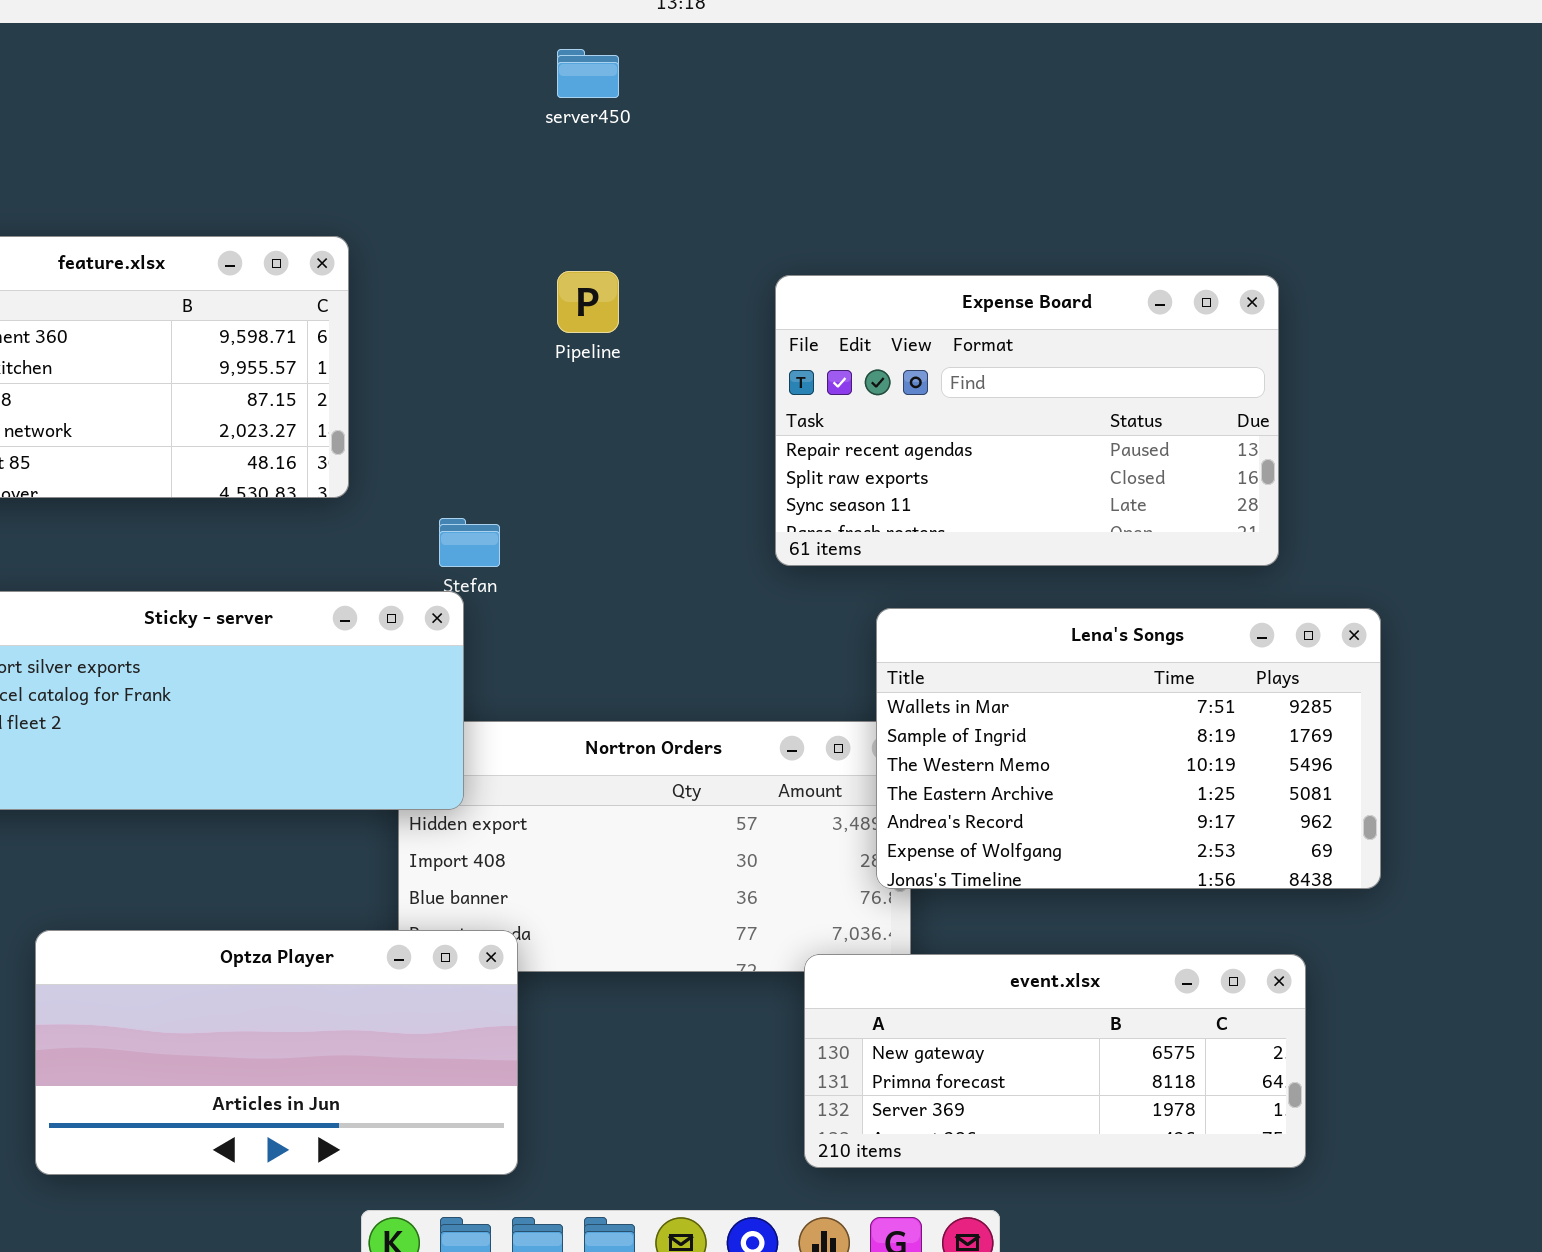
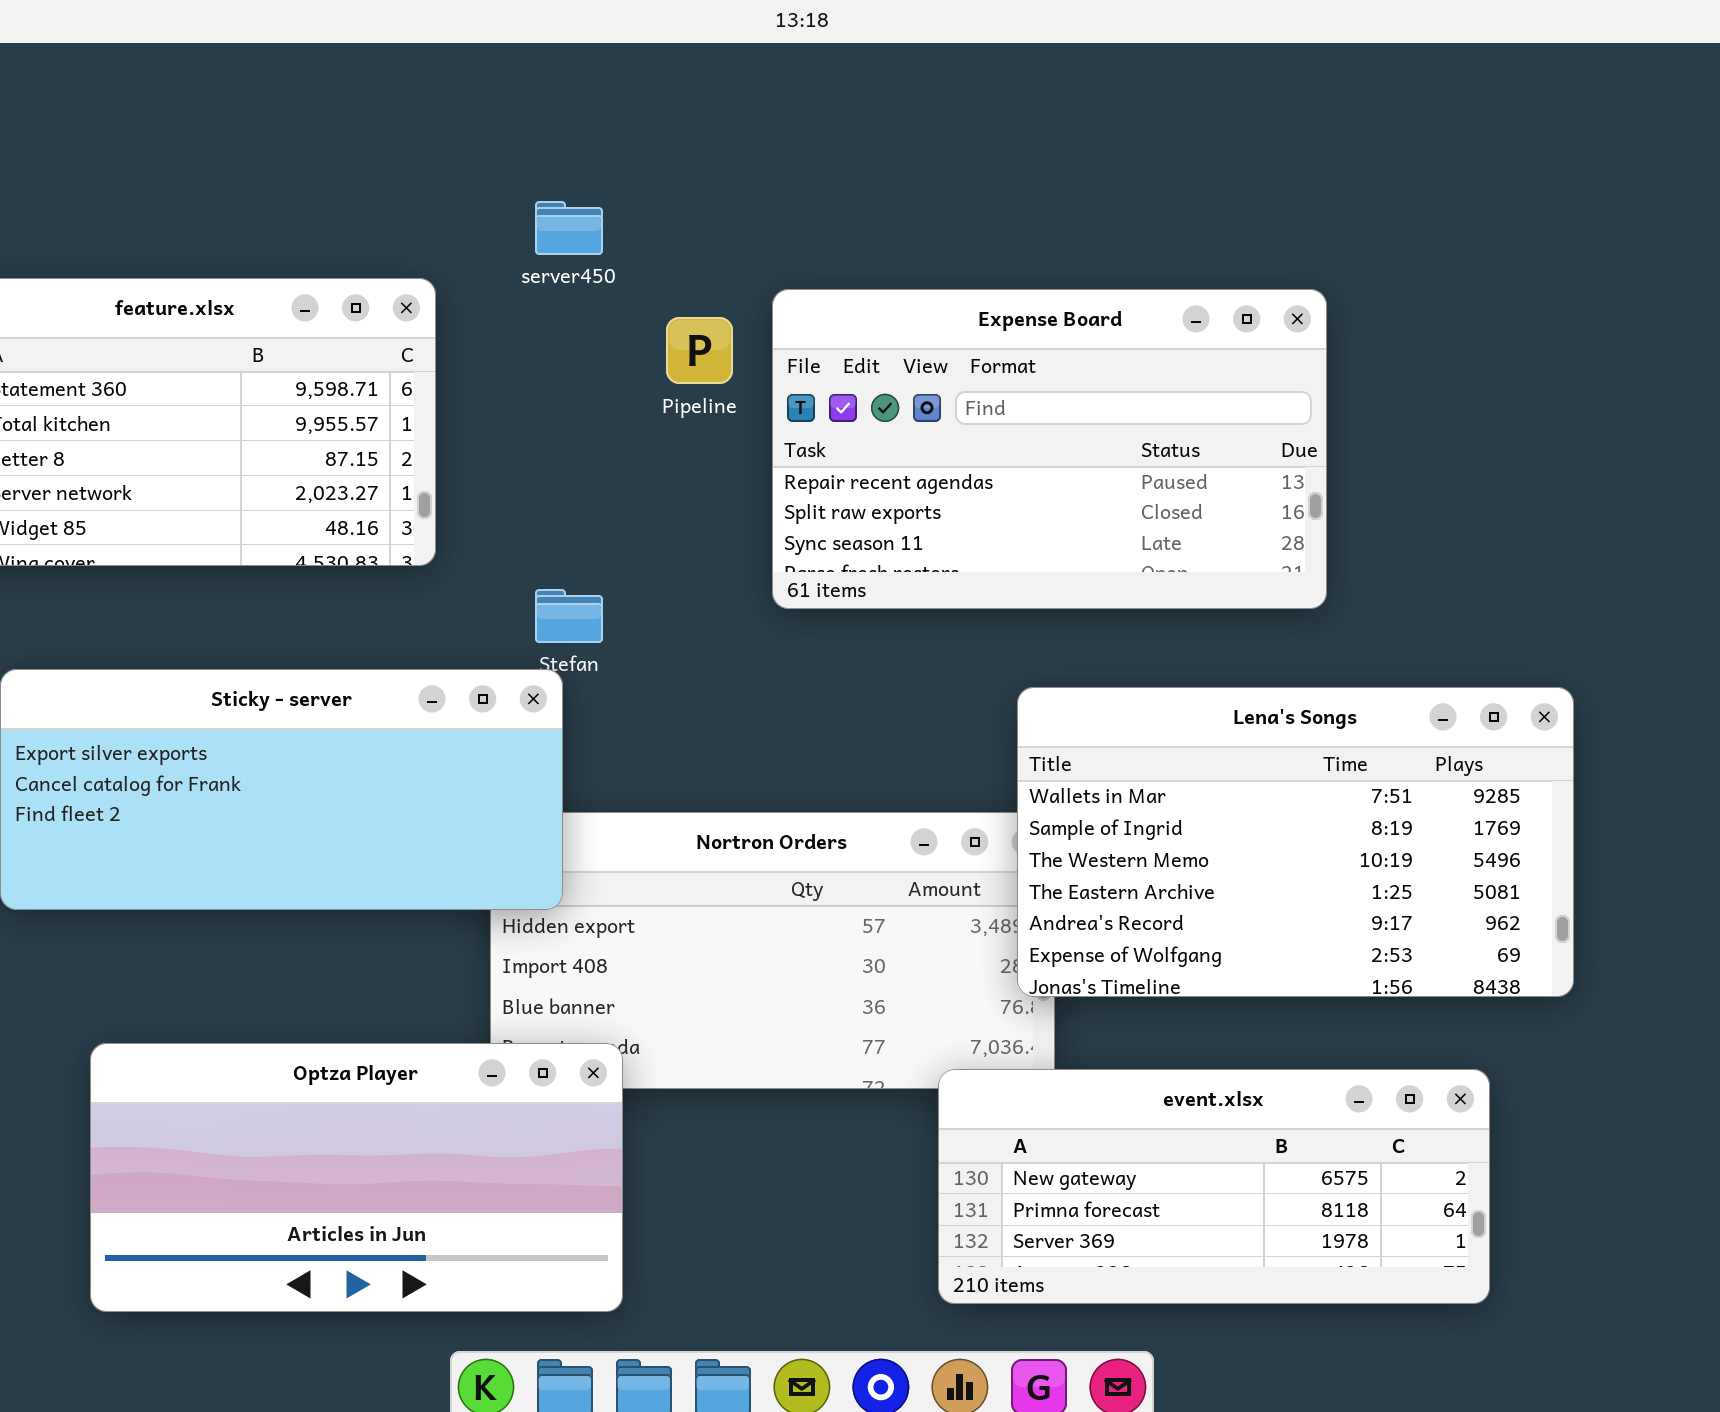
server450: [557,49,619,98] -> [535,201,603,255], moved
Expense Board: [775,275,1279,566] -> [772,289,1327,609], moved

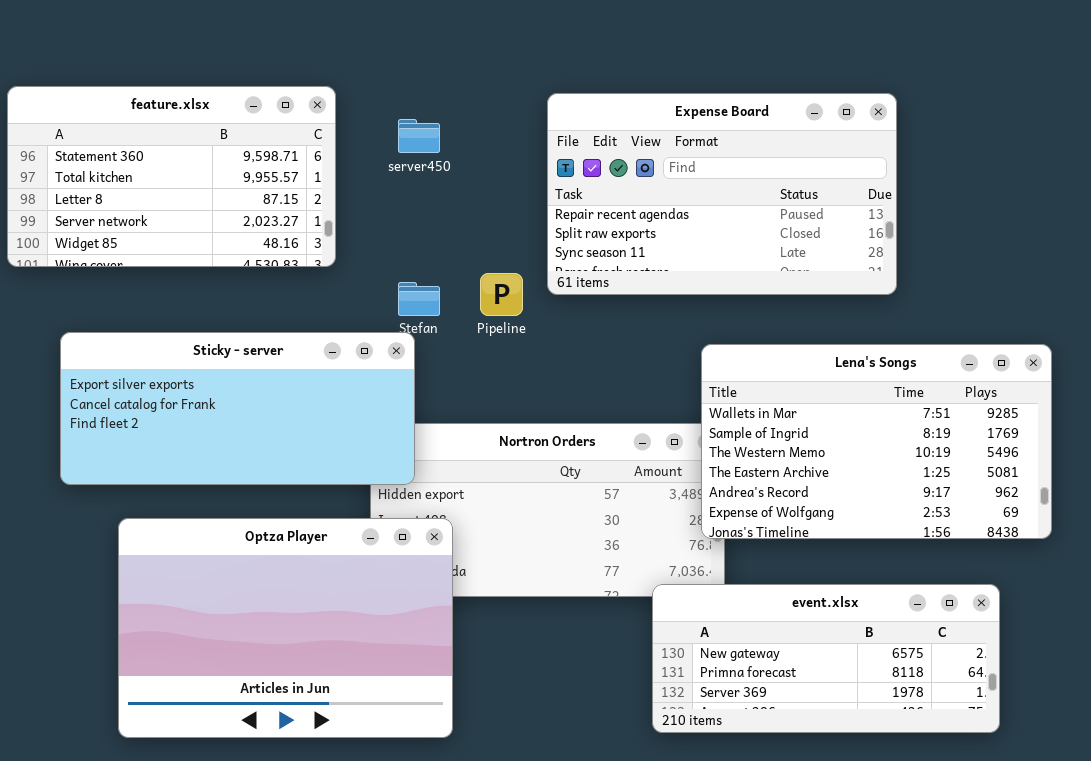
server450: [535,201,603,255] -> [398,119,440,153], moved
Pipeline: [666,317,733,384] -> [480,273,523,316], moved
Optza Player: [90,1043,623,1312] -> [118,518,453,738], resized

